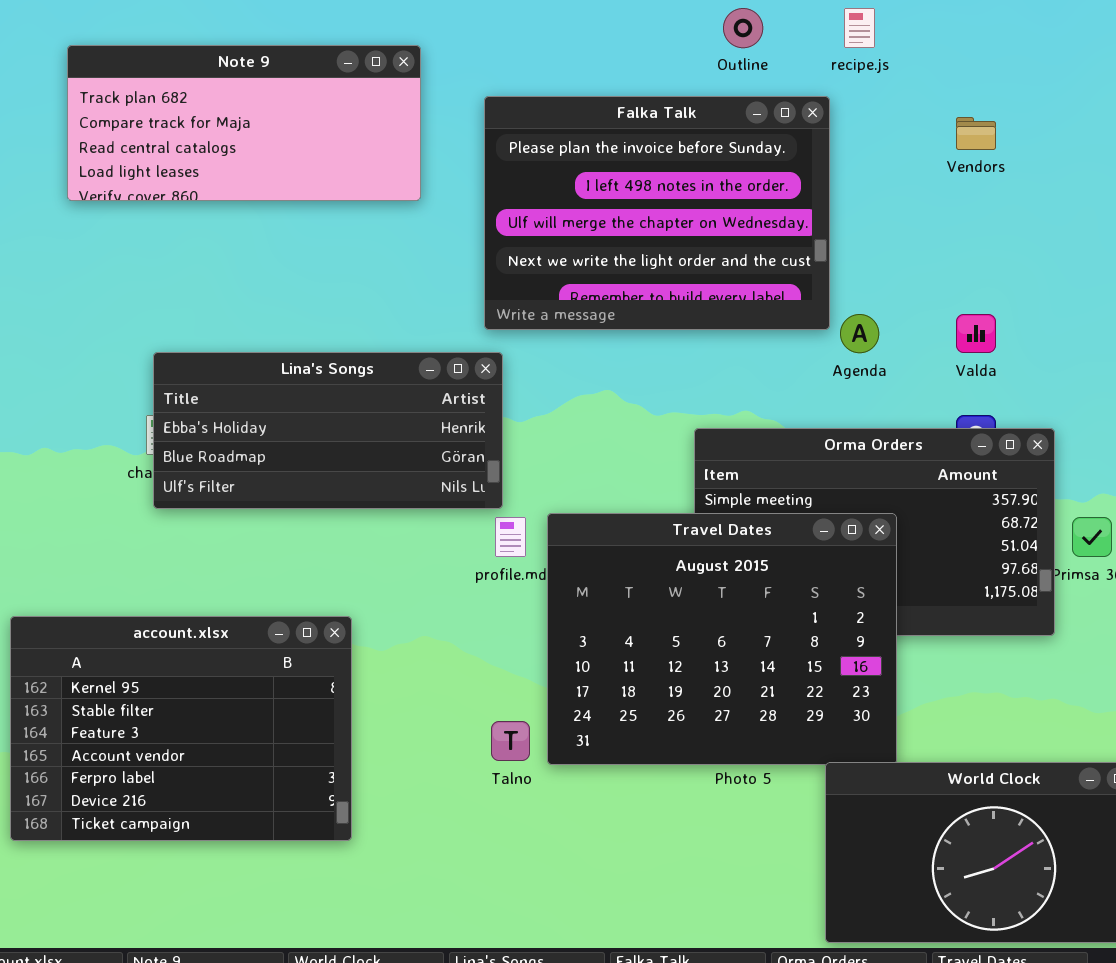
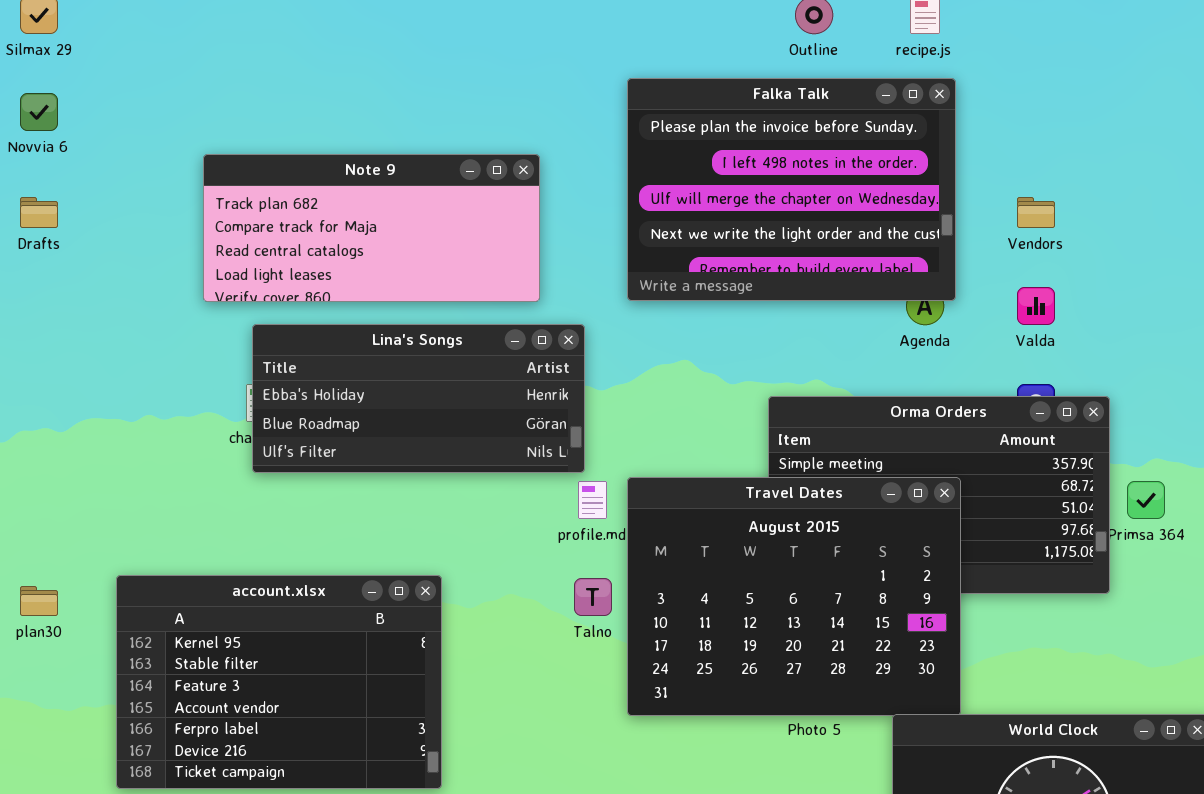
Note 9: [67,45,421,201] -> [203,154,540,302], moved
Falka Talk: [484,96,830,330] -> [627,78,956,301], moved
Vendors: [956,117,996,150] -> [1017,197,1055,228], moved
Talno: [491,721,530,761] -> [574,578,612,616], moved

